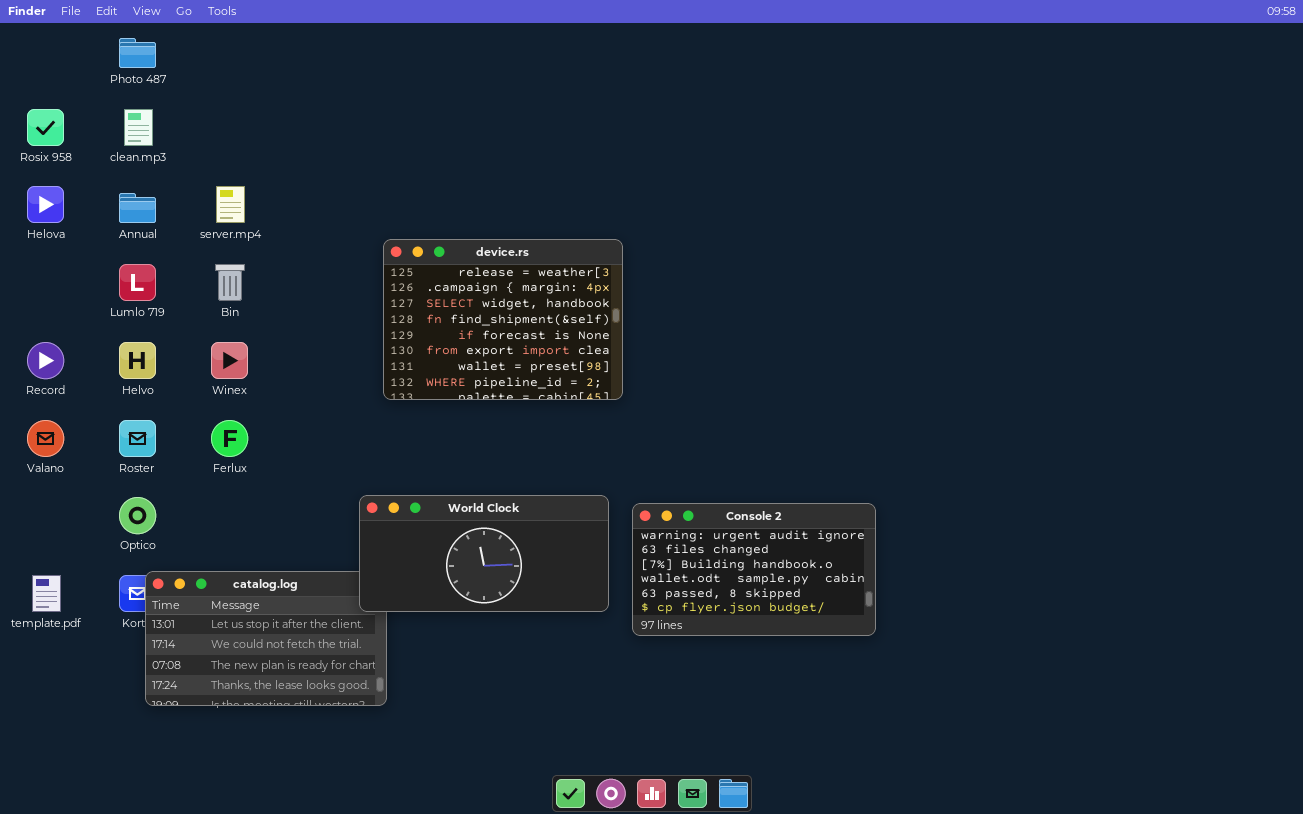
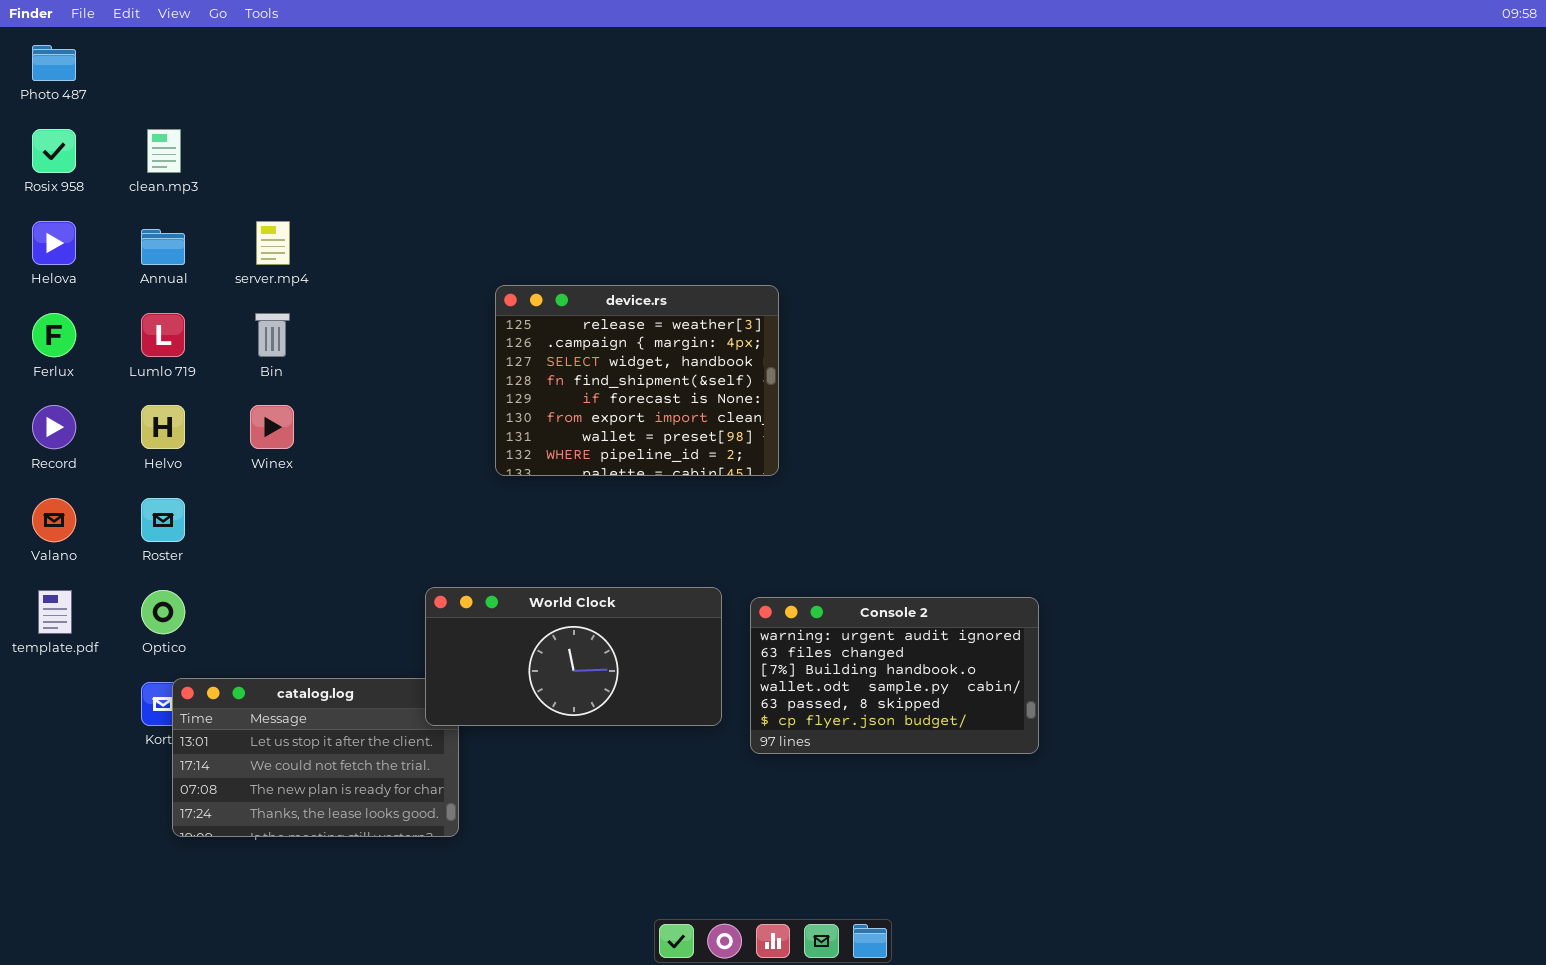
Photo 487: [119,38,156,68] -> [32,45,76,81], moved
device.rs: [383,239,623,400] -> [495,285,779,476], moved
Ferlux: [211,420,248,457] -> [32,313,76,357], moved
template.pdf: [32,575,61,612] -> [38,590,72,634], moved

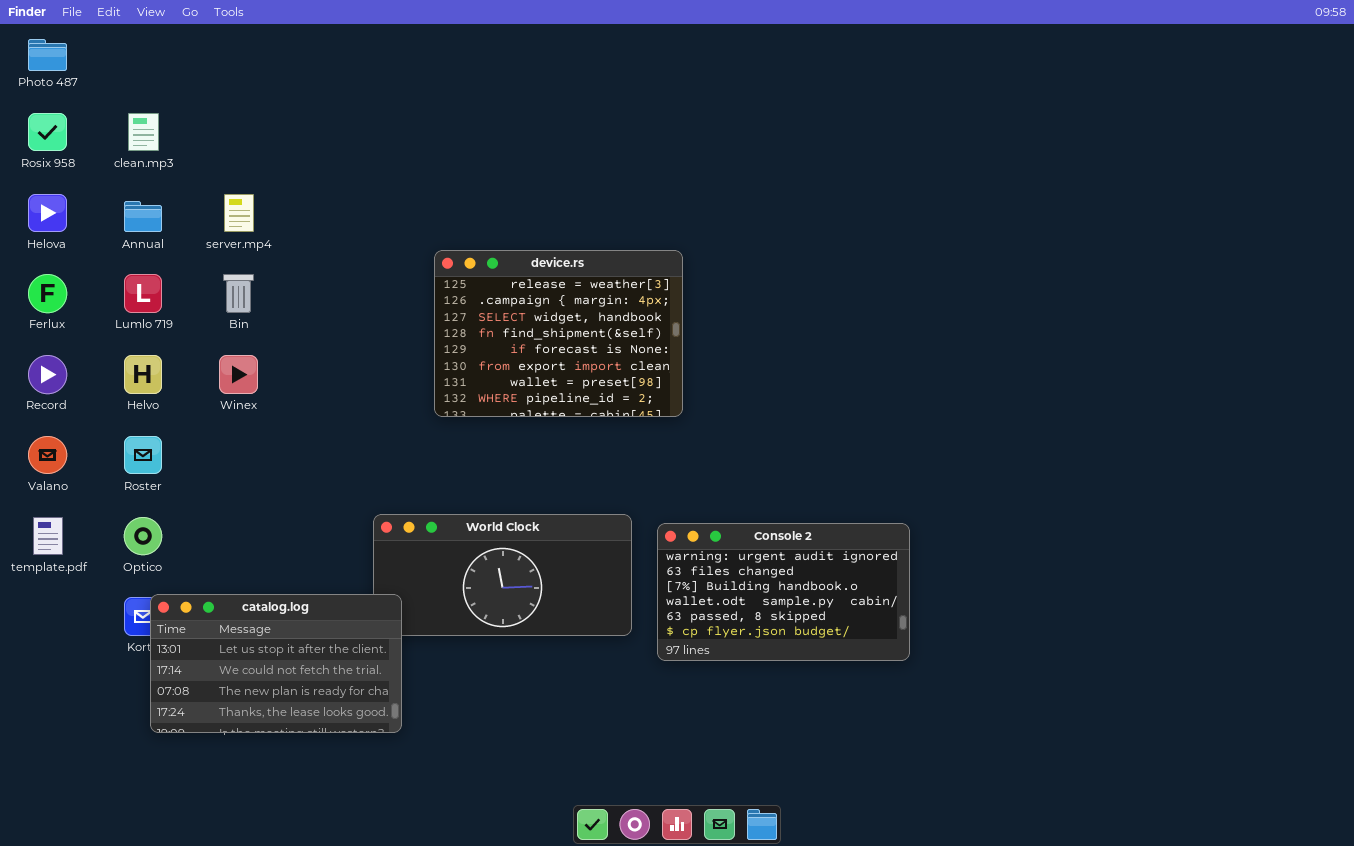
catalog.log: [172,678,459,837] -> [150,594,402,733], raised

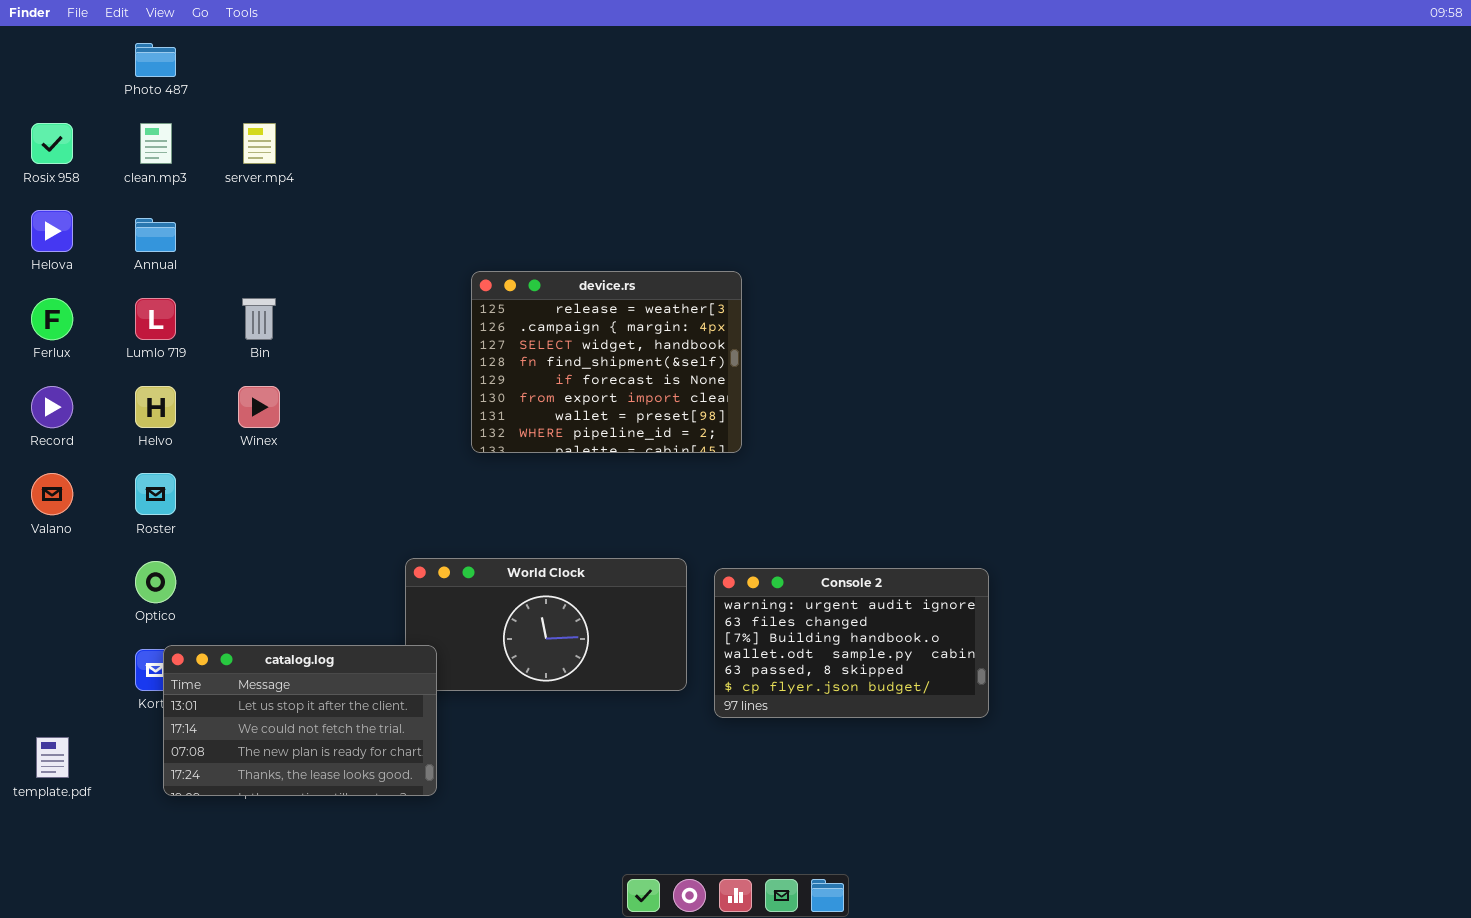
Photo 487: [28,39,67,71] -> [135,43,176,77], moved
server.mp4: [224,194,254,232] -> [243,123,276,164], moved
template.pdf: [33,517,63,555] -> [36,737,69,778], moved

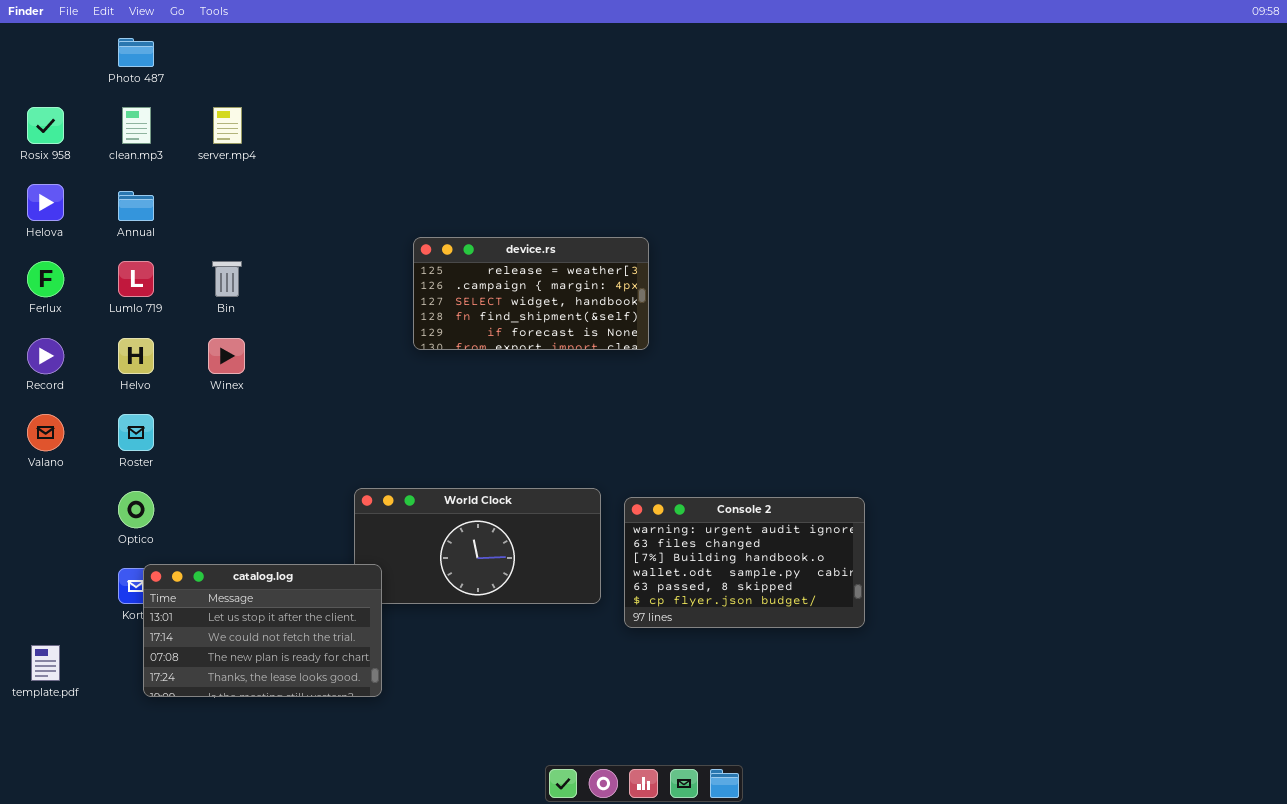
device.rs: [471,271,742,453] -> [413,237,649,350], resized

